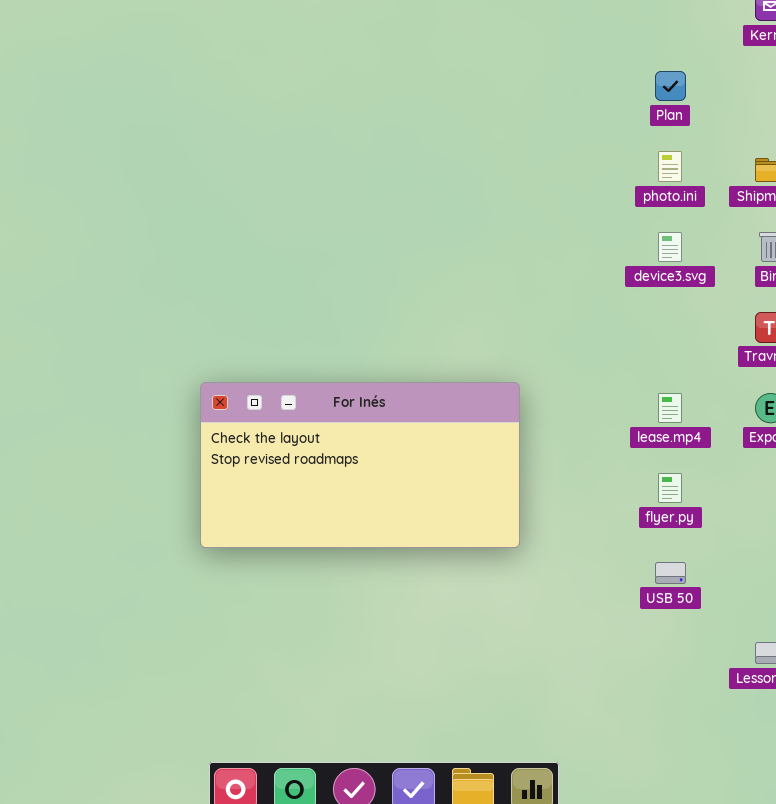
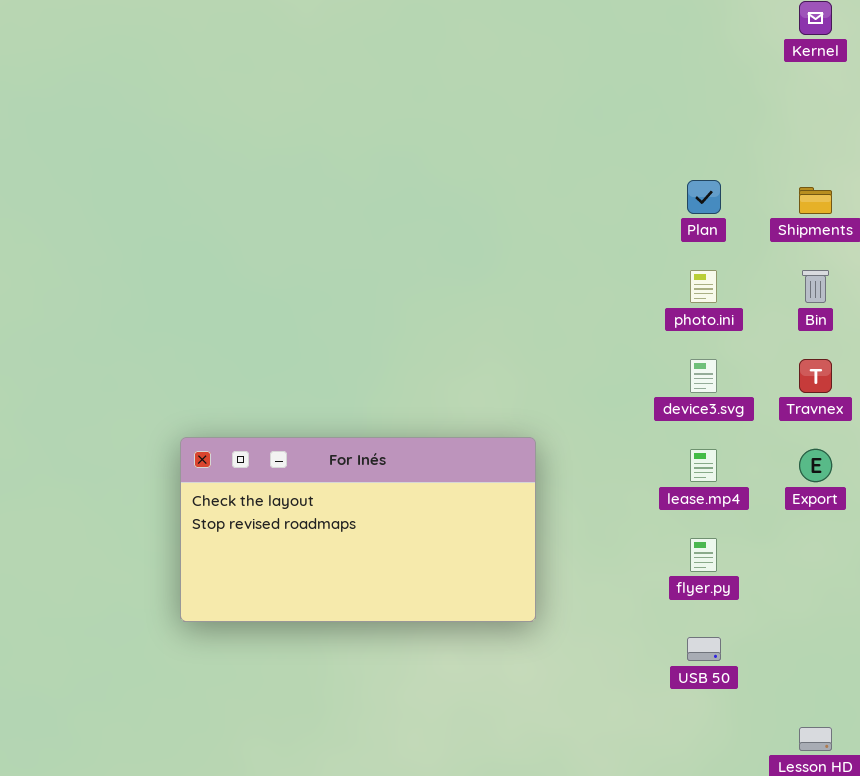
Plan: [655,71,686,101] -> [687,180,721,214], moved
photo.ini: [658,151,682,182] -> [690,270,717,303], moved
device3.svg: [658,232,682,262] -> [690,359,717,393], moved

